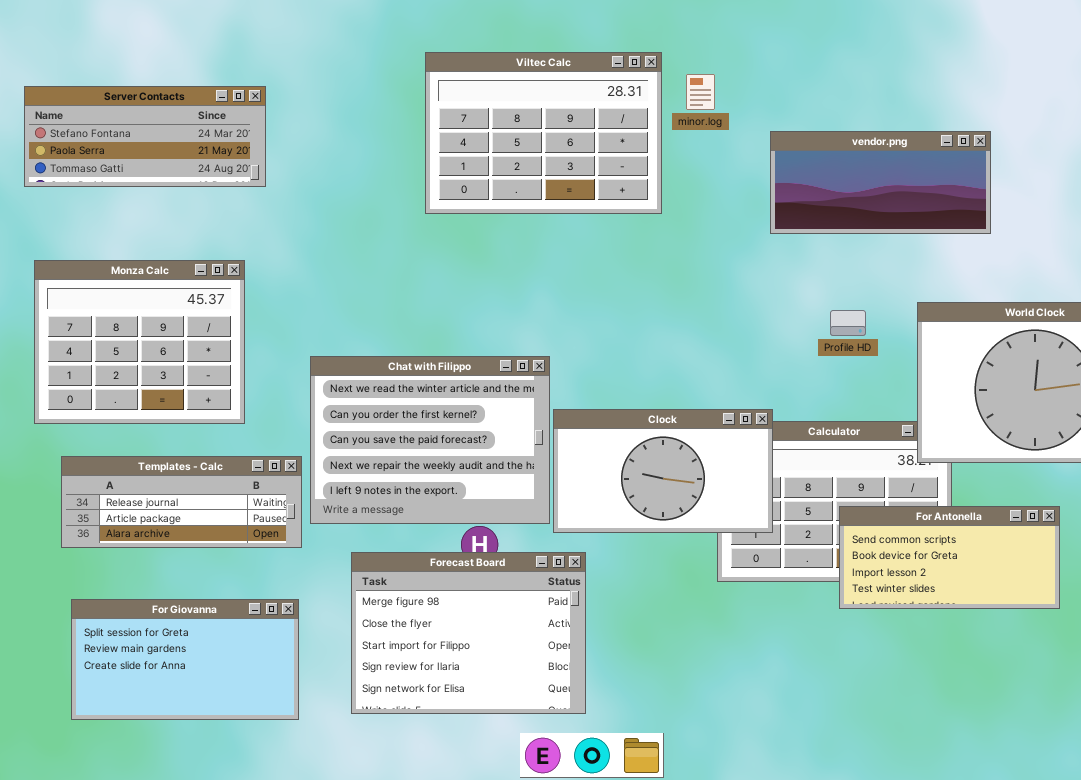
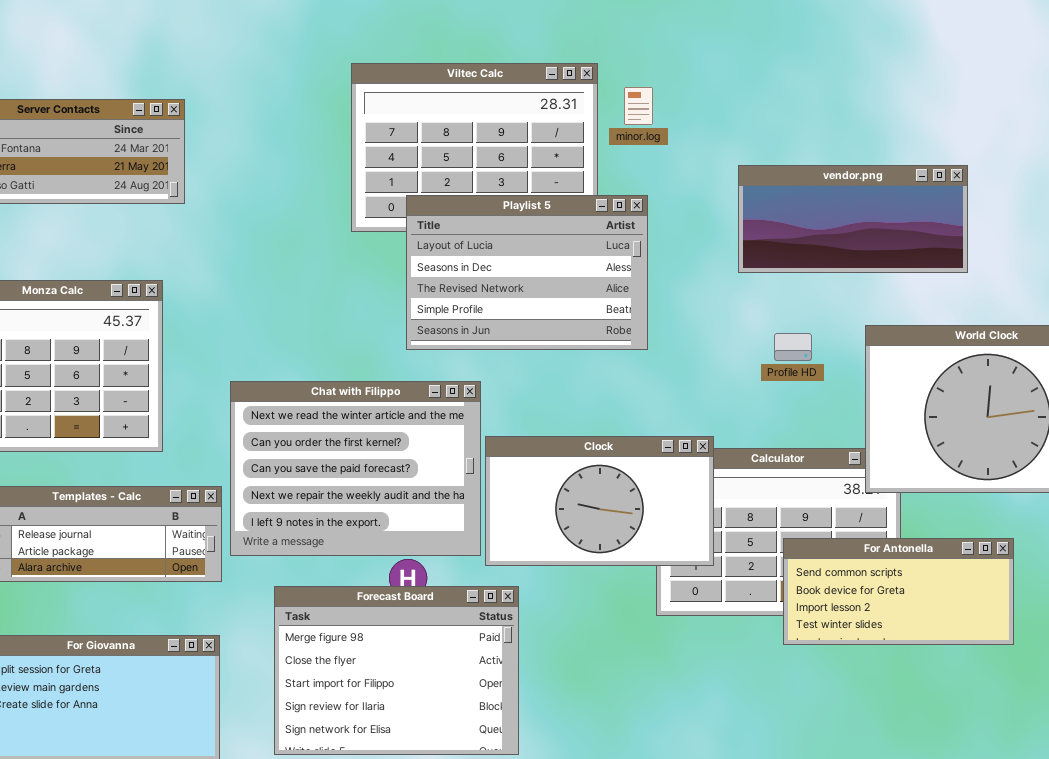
vendor.png: [770,131,991,234] -> [738,165,968,273], moved
Playlist 5: none -> [406,195,648,350], opened

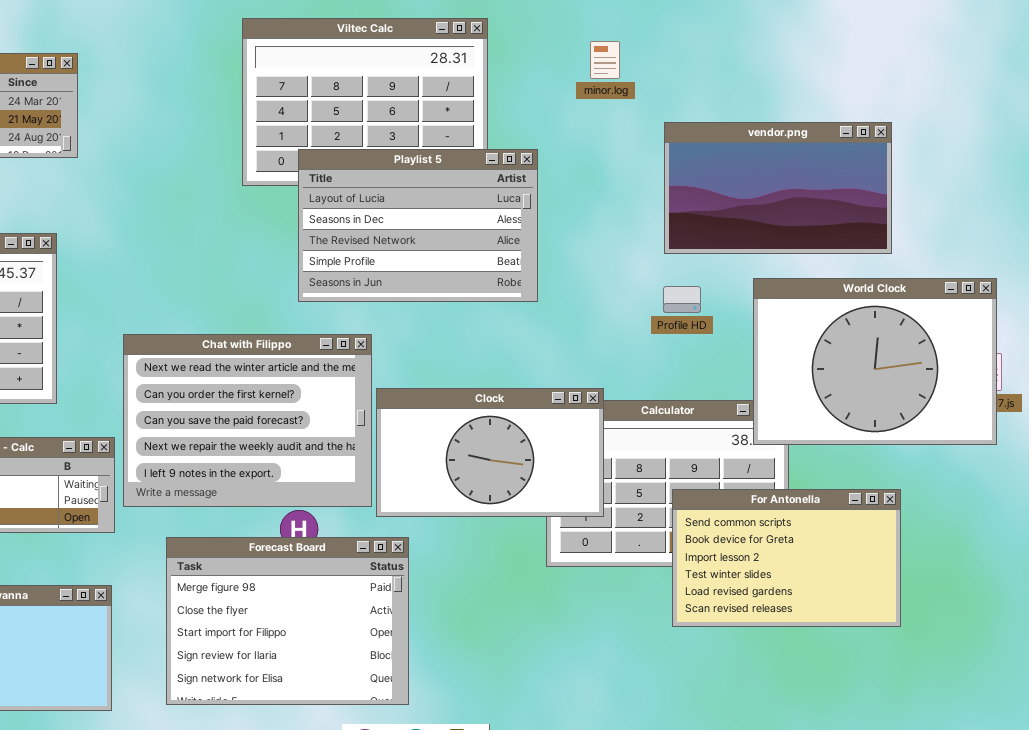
minor.log: [624,87,653,125] -> [590,41,620,79], moved
vendor.png: [738,165,968,273] -> [664,122,892,254], moved, resized
For Antonella: [783,538,1014,645] -> [672,489,901,627], resized

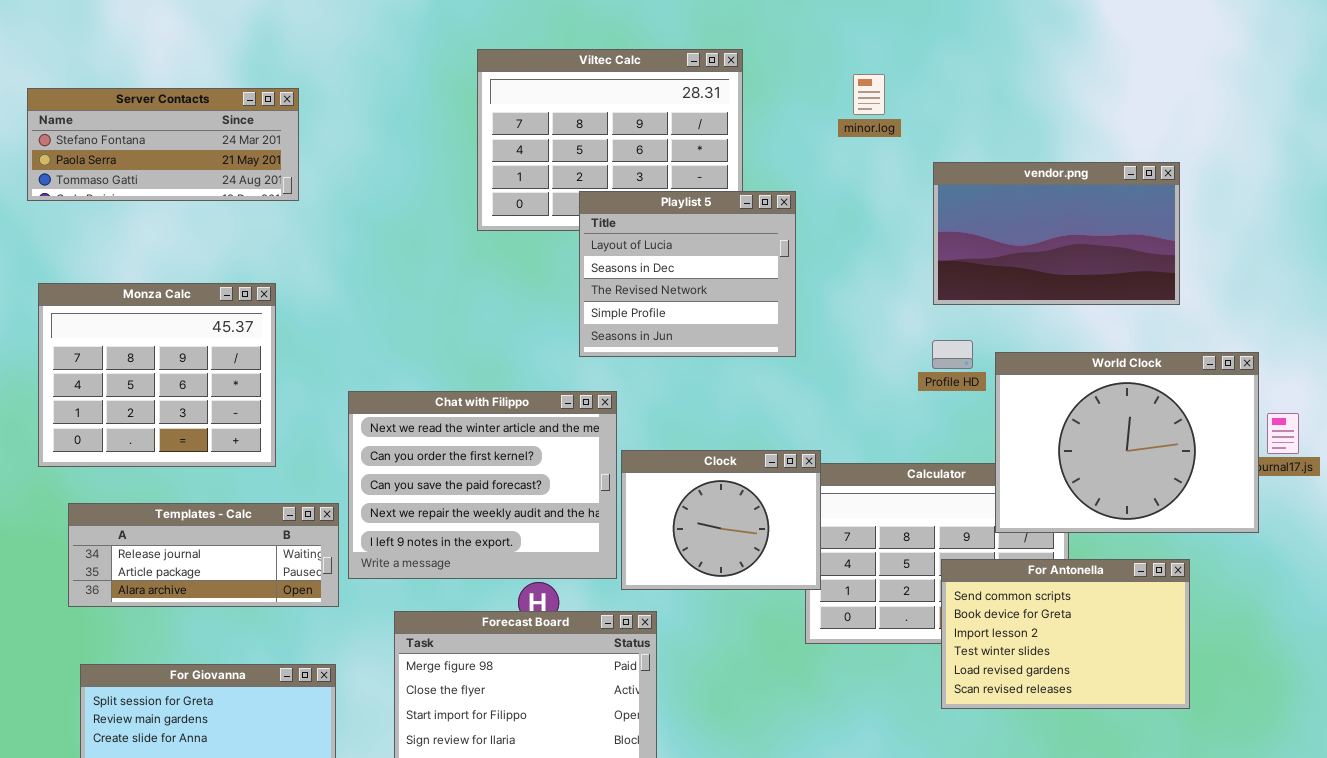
Playlist 5: [298,149,538,302] -> [579,191,796,357], resized
World Clock: [753,278,997,445] -> [995,352,1259,533], moved
Clock: [376,388,604,517] -> [621,450,821,590], resized

